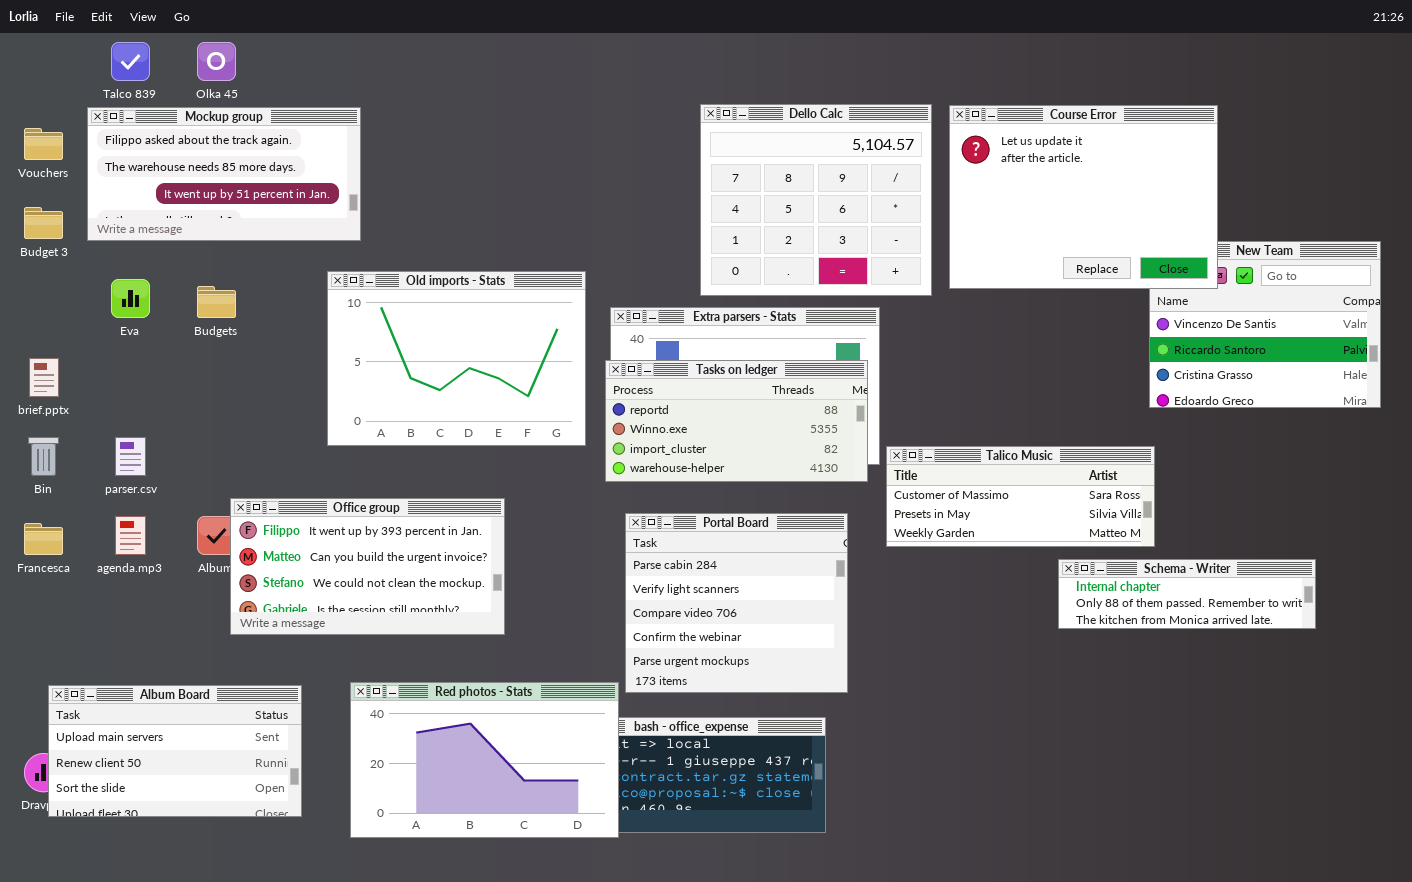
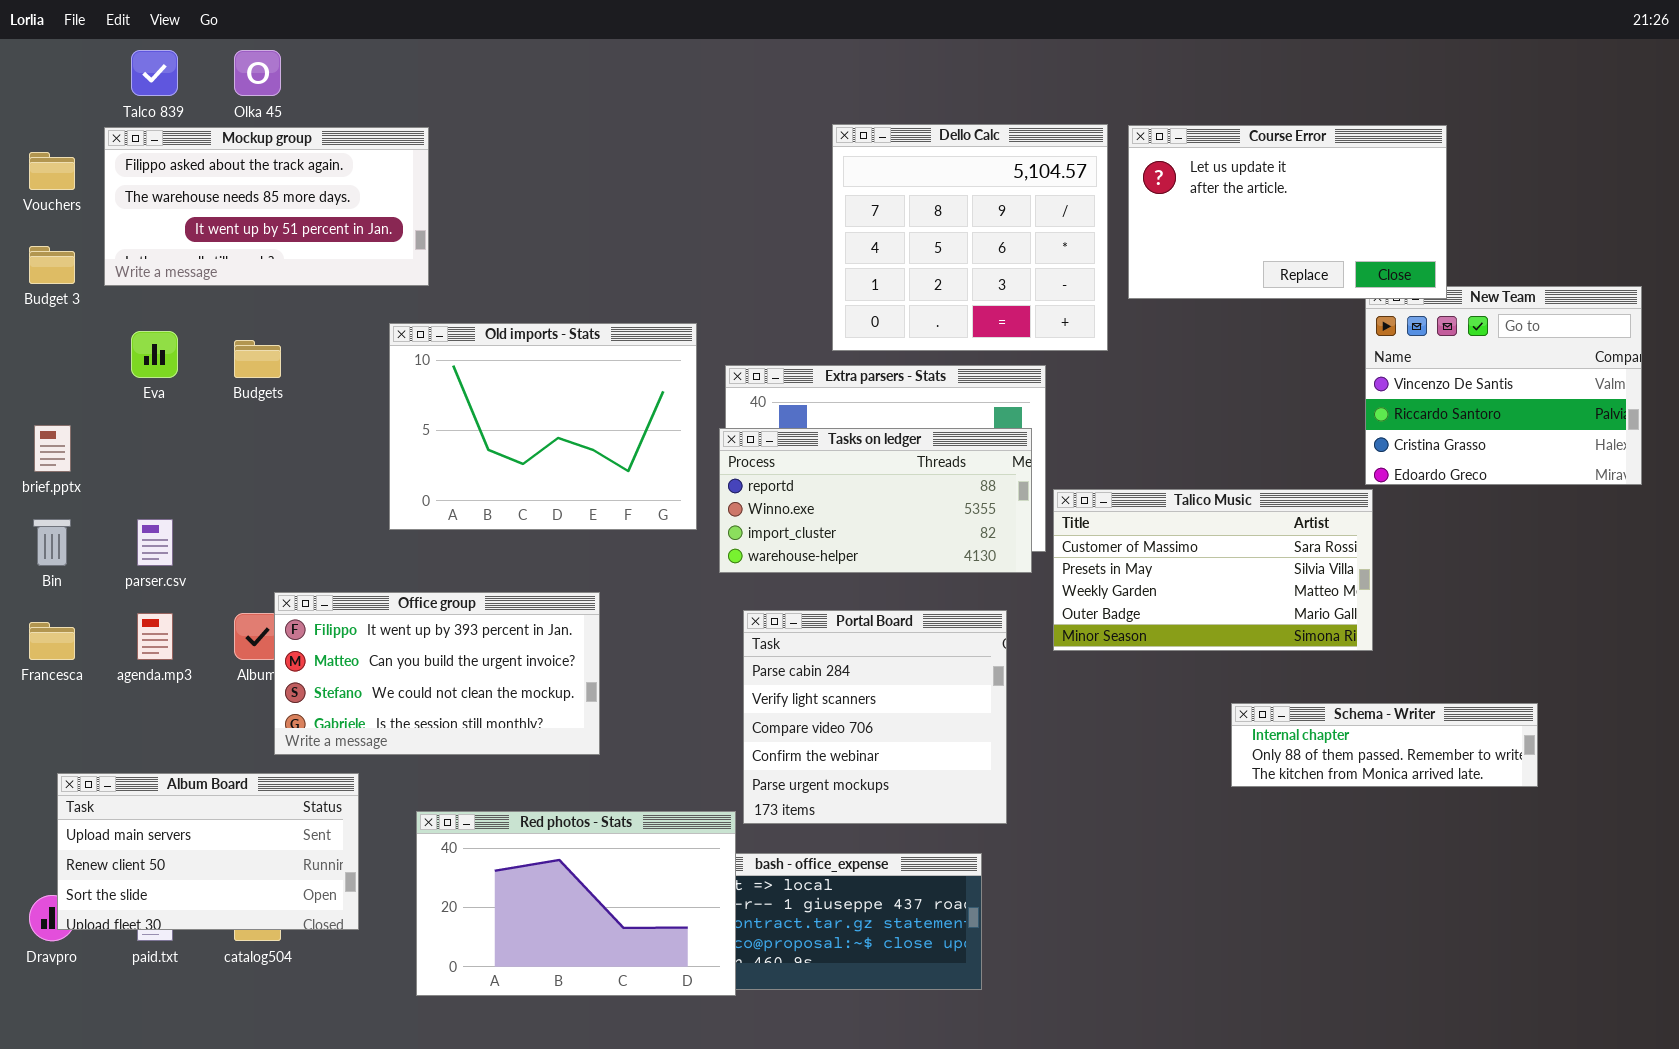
Course Error: [949,105,1218,289] -> [1128,125,1447,299], resized
Talico Music: [886,446,1155,547] -> [1053,489,1373,651], resized
Schema - Writer: [1058,559,1316,629] -> [1231,703,1538,787], moved
Album Board: [48,685,302,817] -> [57,773,359,930], moved

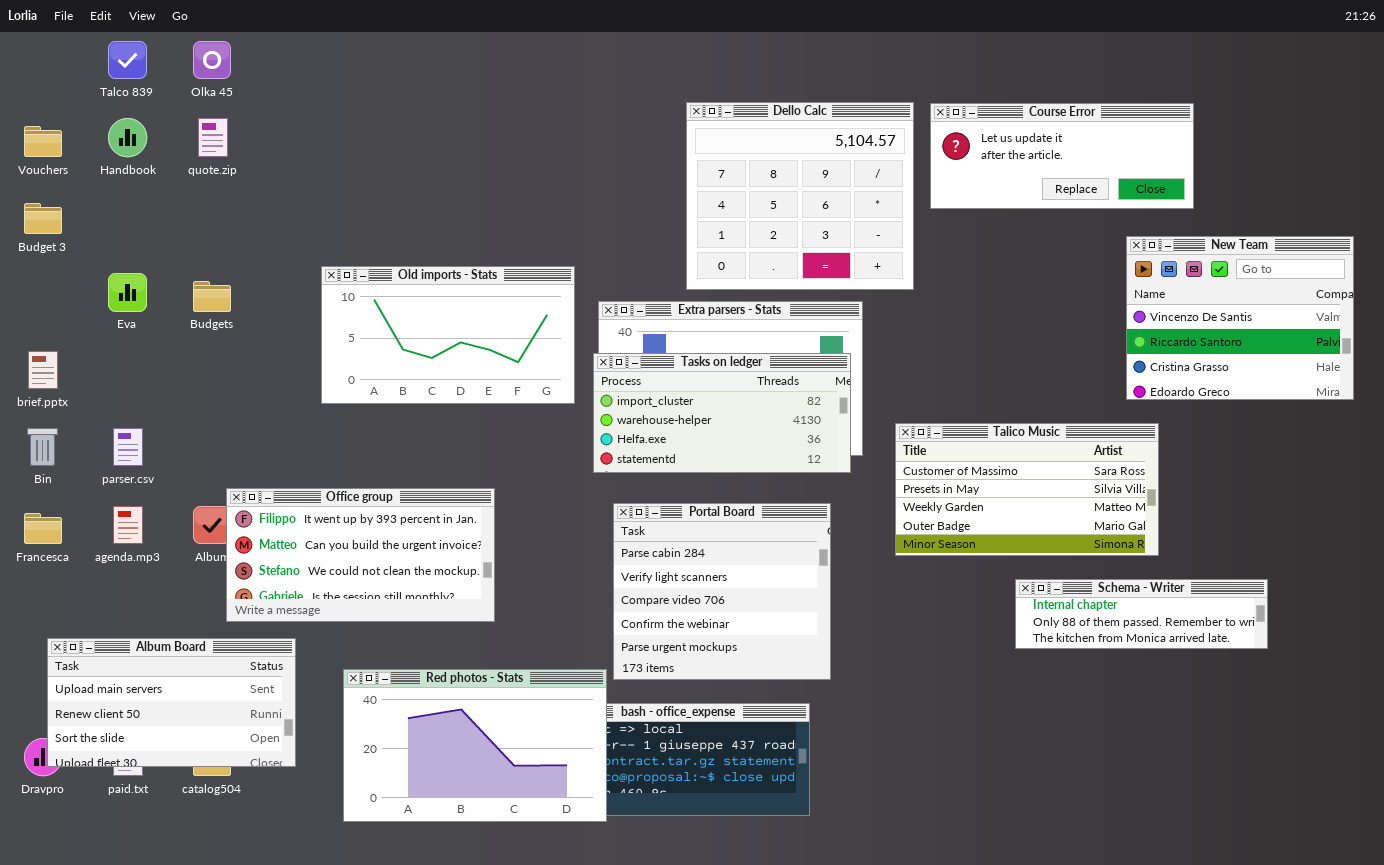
Course Error: [1128,125,1447,299] -> [930,103,1194,209], resized
Mockup group: [104,127,429,286] -> none, closed
Old imports - Stats: [389,323,697,530] -> [321,266,575,404], resized
Tasks on ledger: [719,428,1032,573] -> [593,353,851,473], scrolled down 2 rows
Talico Music: [1053,489,1373,651] -> [895,423,1159,556], moved

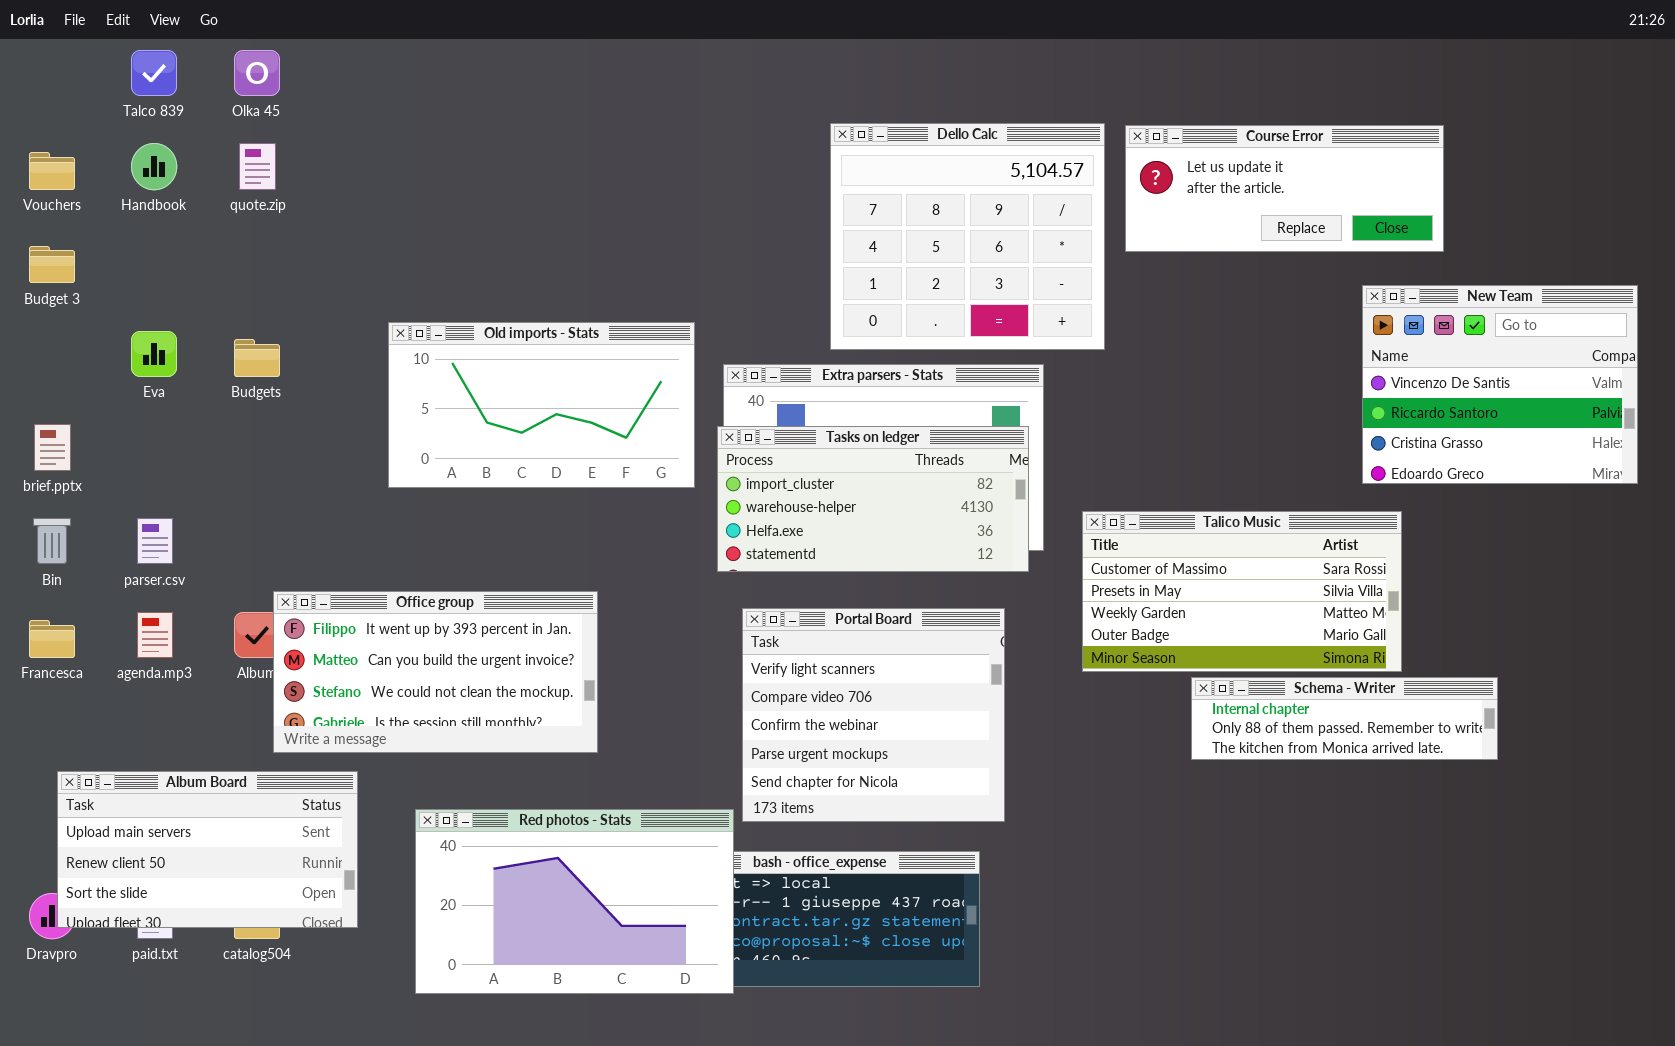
Portal Board: [613,503,831,680] -> [742,608,1005,822], scrolled down 1 row
Schema - Writer: [1015,579,1268,649] -> [1191,677,1498,760], moved

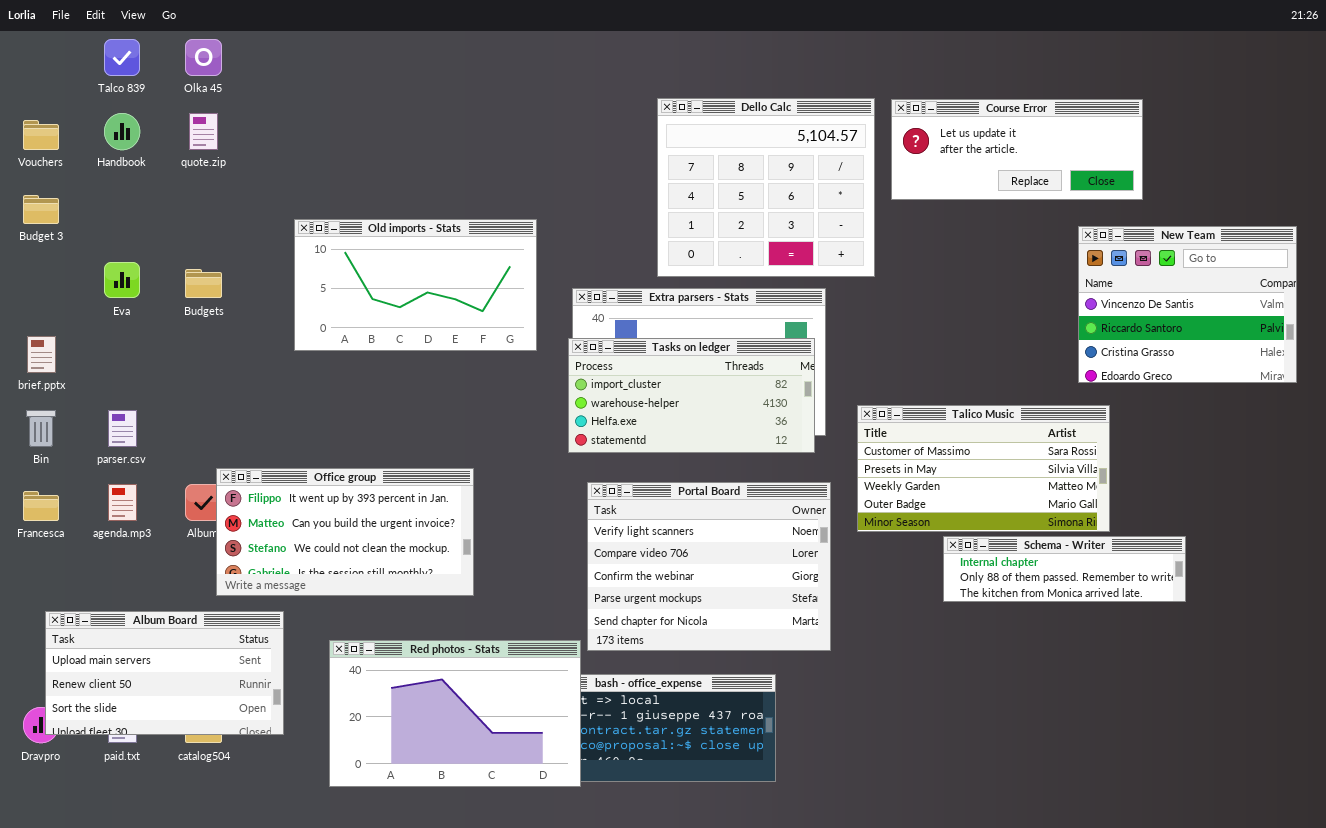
Old imports - Stats: [388,322,695,488] -> [294,219,537,351], moved
Portal Board: [742,608,1005,822] -> [587,482,831,651], resized

